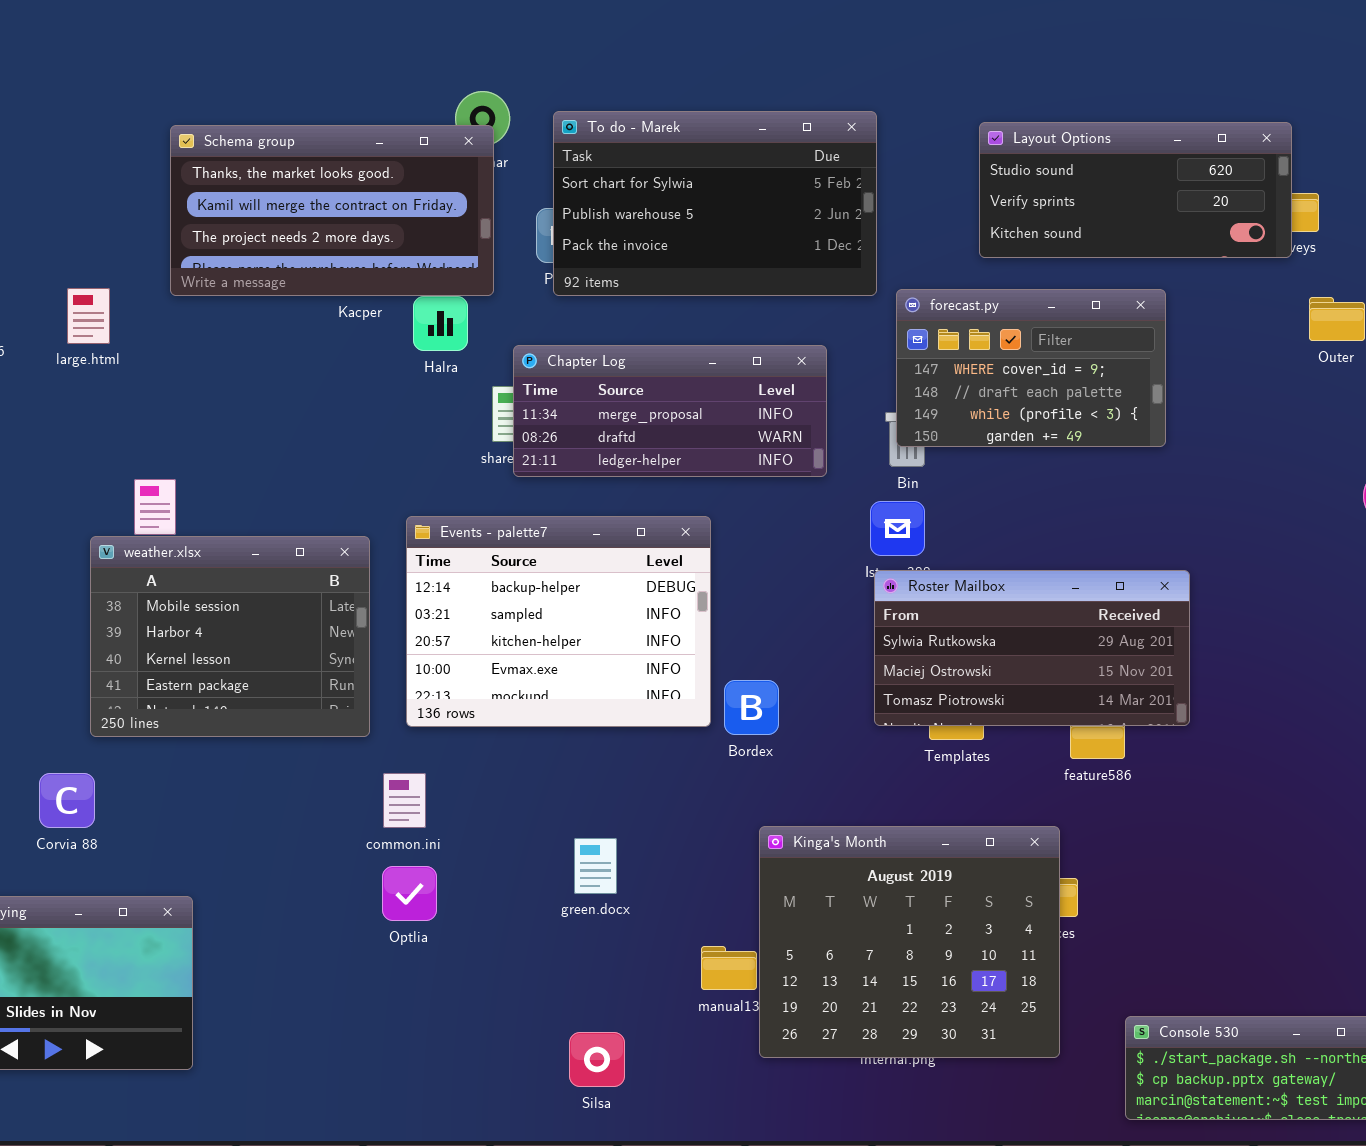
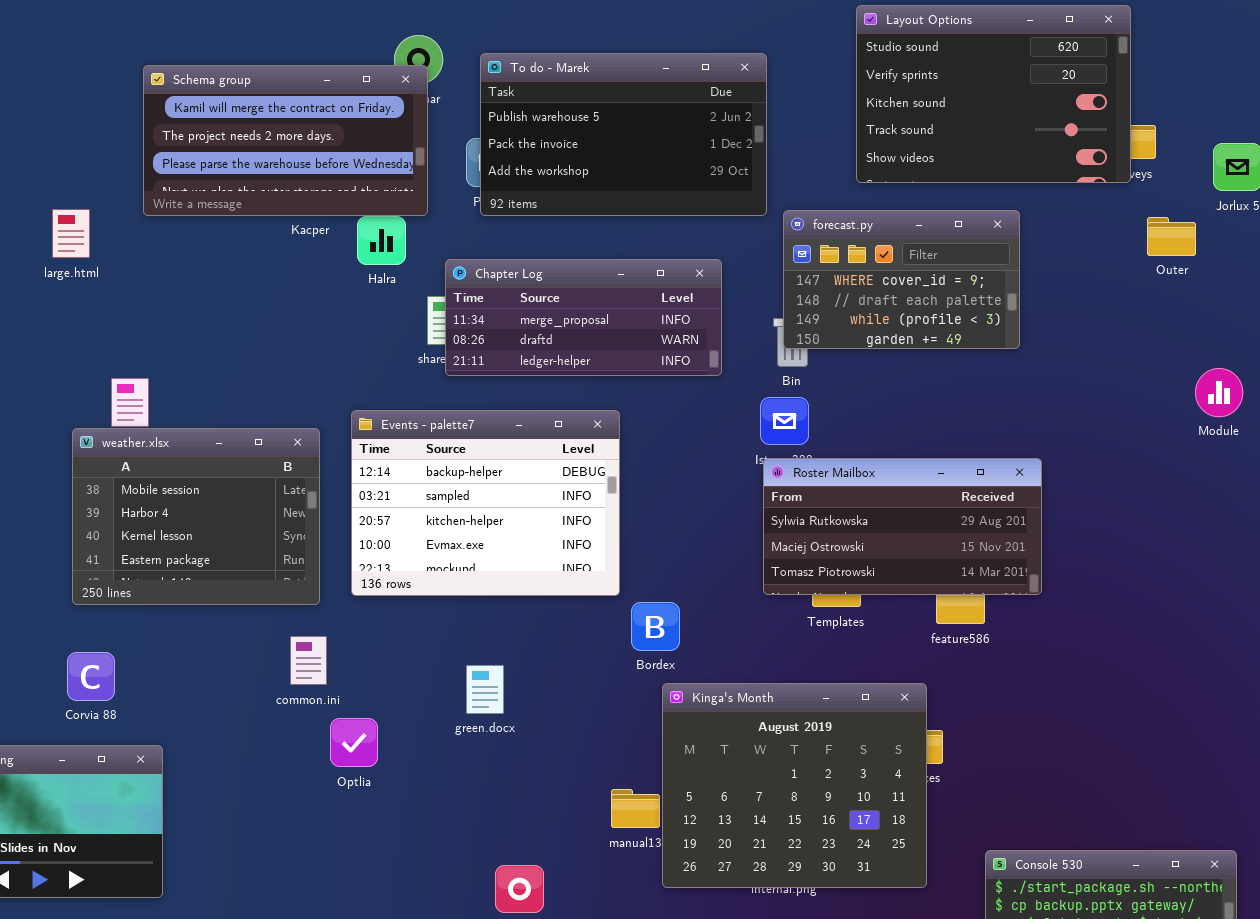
To do - Marek: [553,111,877,296] -> [480,53,767,216], scrolled down 1 row
Layout Options: [979,122,1292,258] -> [856,5,1131,183], resized
Schema group: [170,125,494,296] -> [143,65,428,216], scrolled down 1 row
Bordex: [724,680,779,735] -> [631,602,680,651], moved
Corvia 88: [39,773,95,828] -> [67,652,115,701], moved
common.ini: [383,773,426,828] -> [290,636,327,685], moved
green.docx: [574,838,617,894] -> [466,665,504,714], moved

